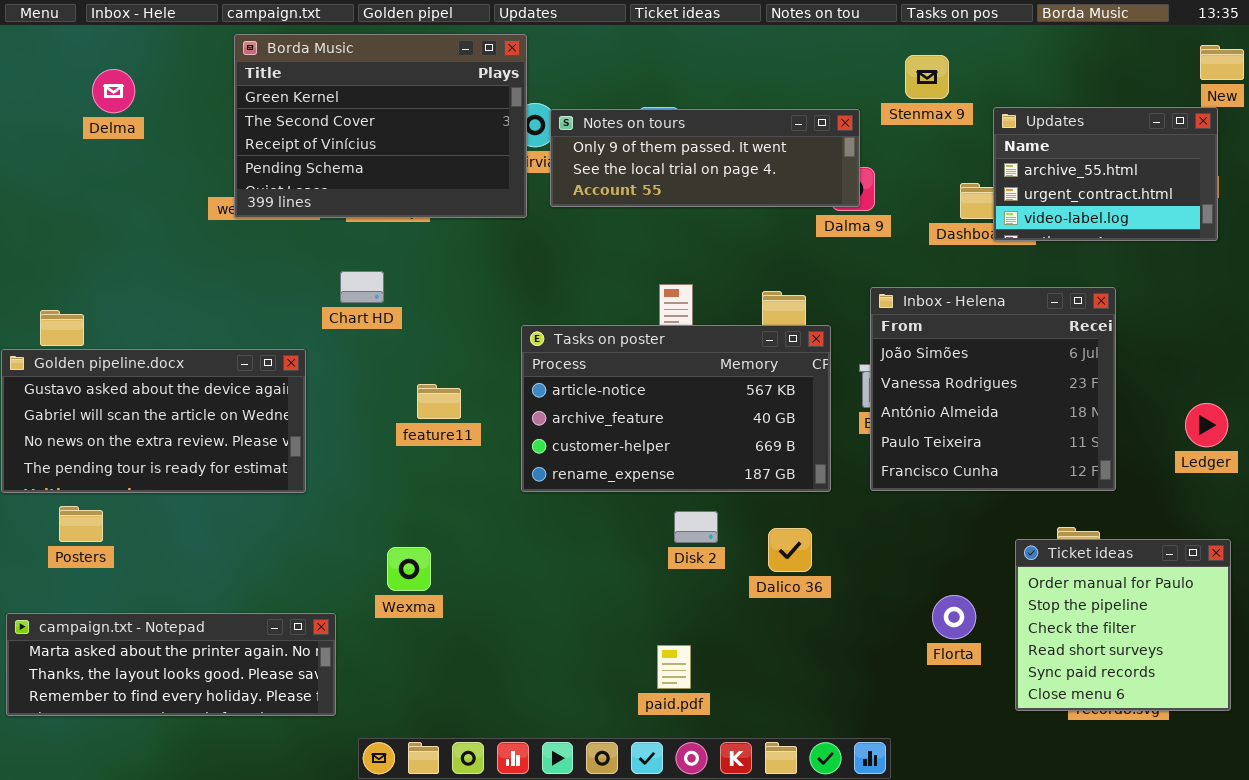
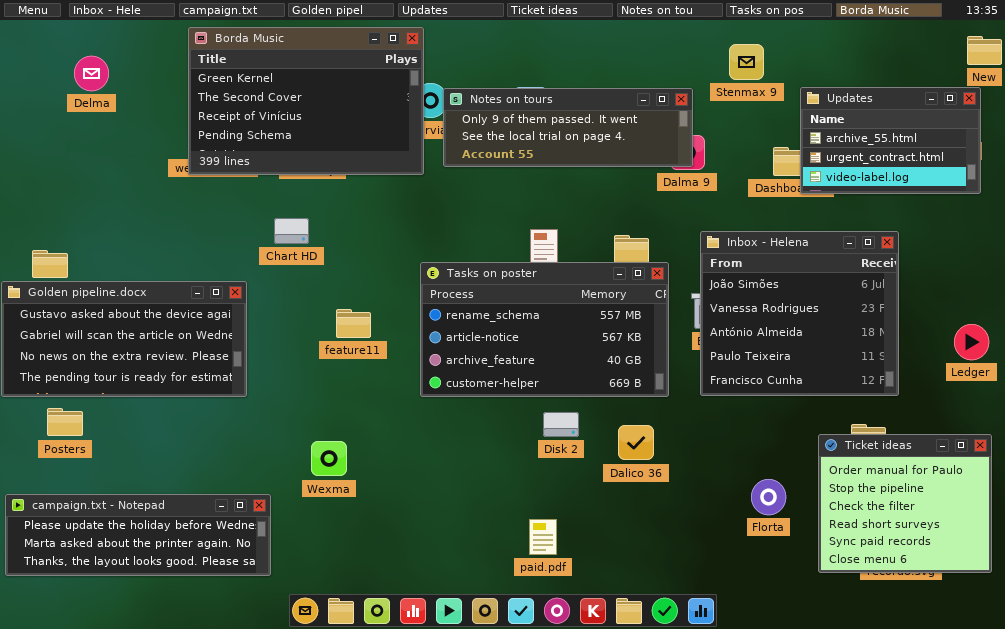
Tasks on poster: [521,325,831,492] -> [420,262,669,397], scrolled up 1 row
campaign.txt - Notepad: [6,613,336,716] -> [5,494,271,576], scrolled up 1 row

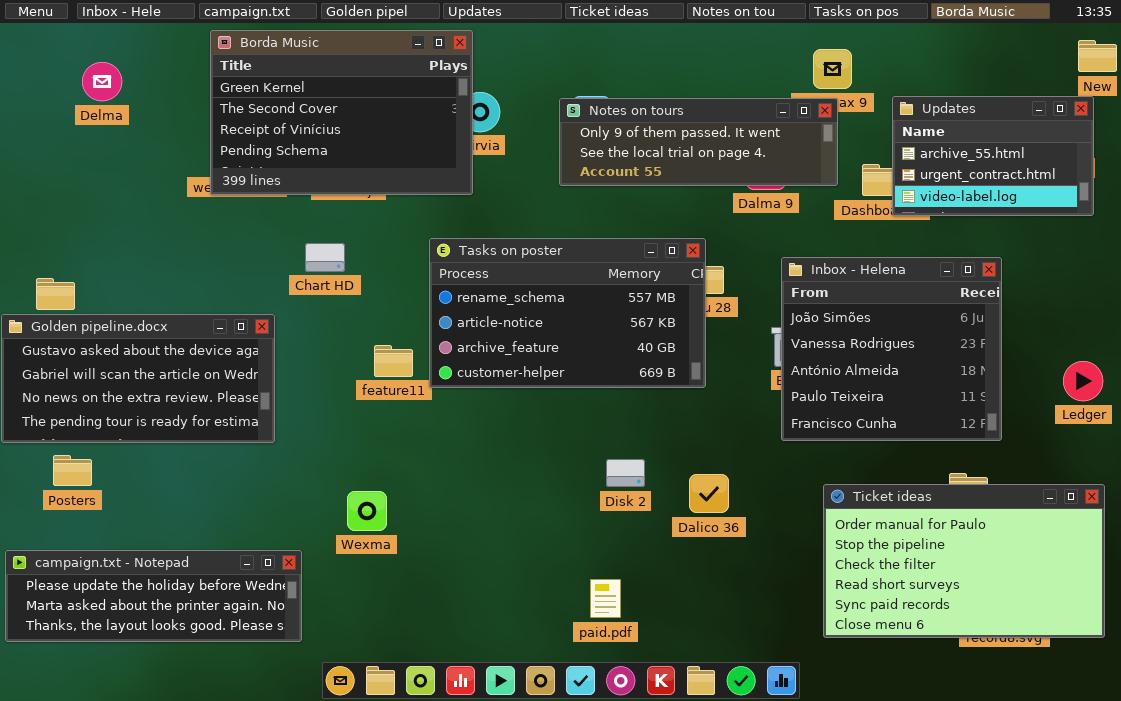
Notes on tours: [443,88,693,167] -> [559,98,838,186], moved
Tasks on poster: [420,262,669,397] -> [429,238,706,388], moved
Ticket ideas: [818,434,992,573] -> [823,484,1105,638], resized

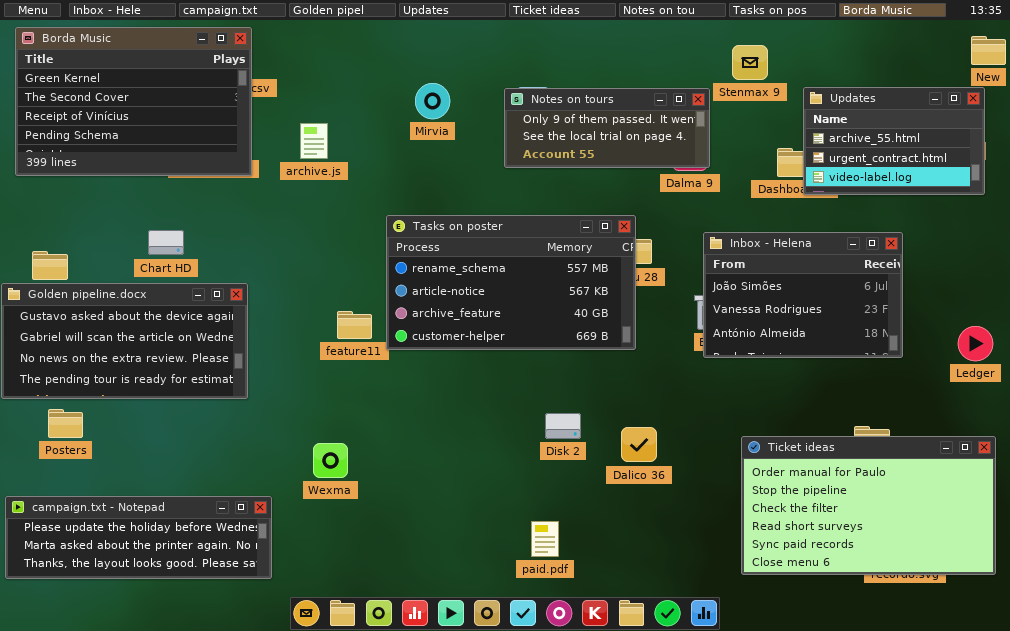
Borda Music: [210,30,473,195] -> [15,27,252,176], moved
Notes on tours: [559,98,838,186] -> [504,88,710,168], resized
Chart HD: [305,243,345,272] -> [148,230,184,255], moved
Inbox - Helena: [781,257,1002,441] -> [703,232,903,358], resized

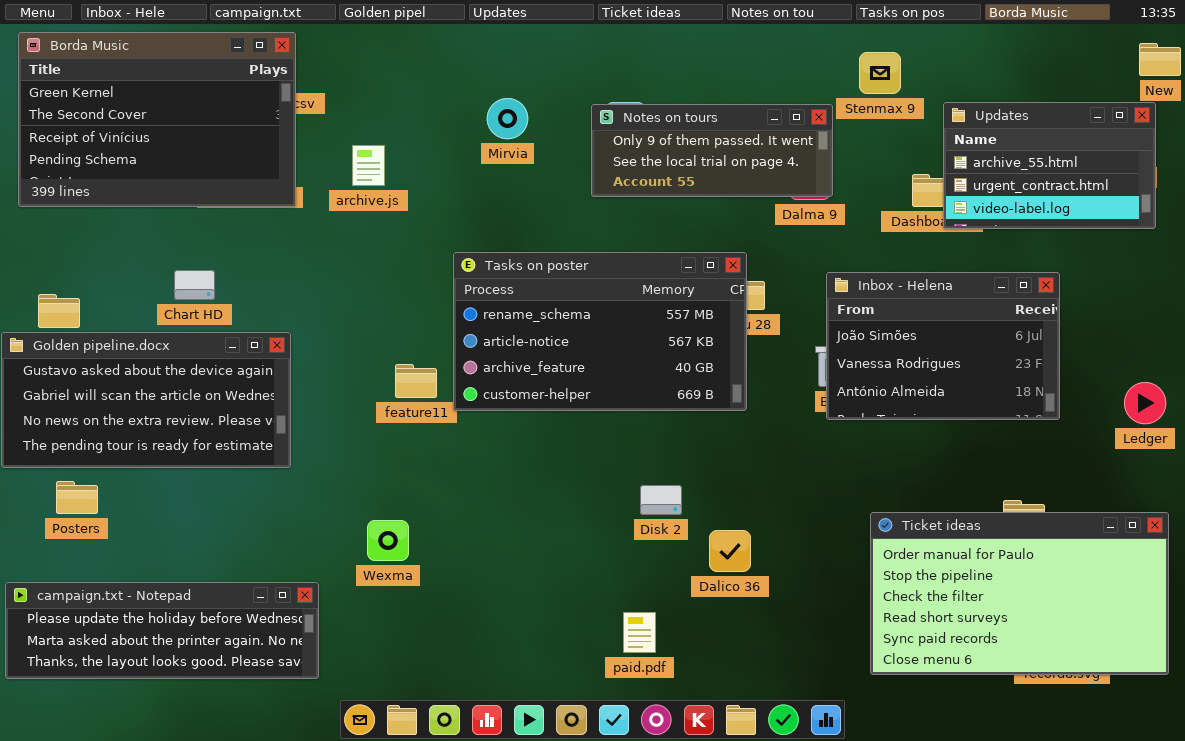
Dalico 36: [621,427,657,462] -> [709,530,751,572], moved

